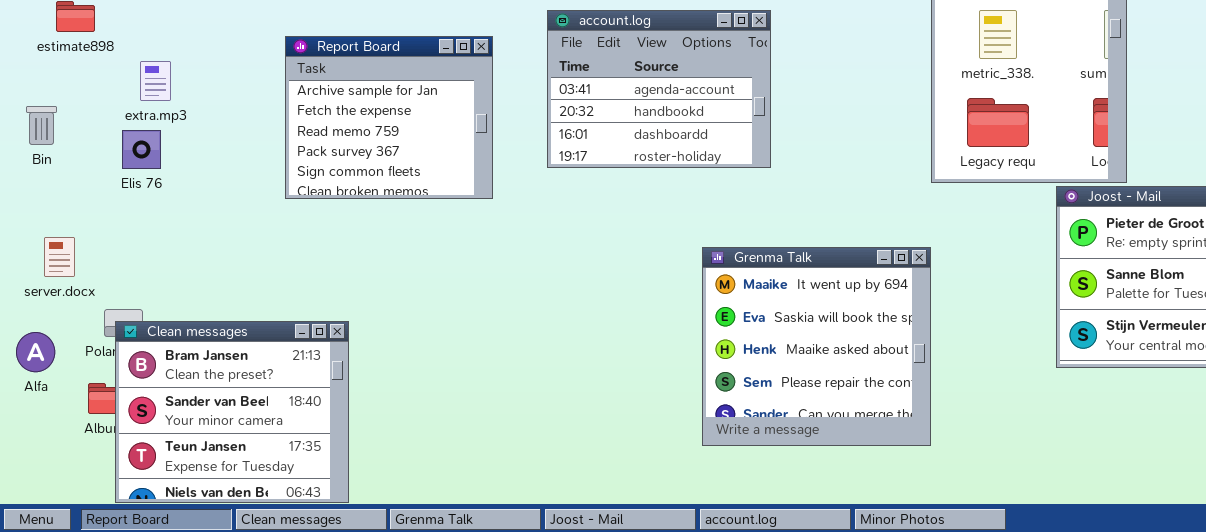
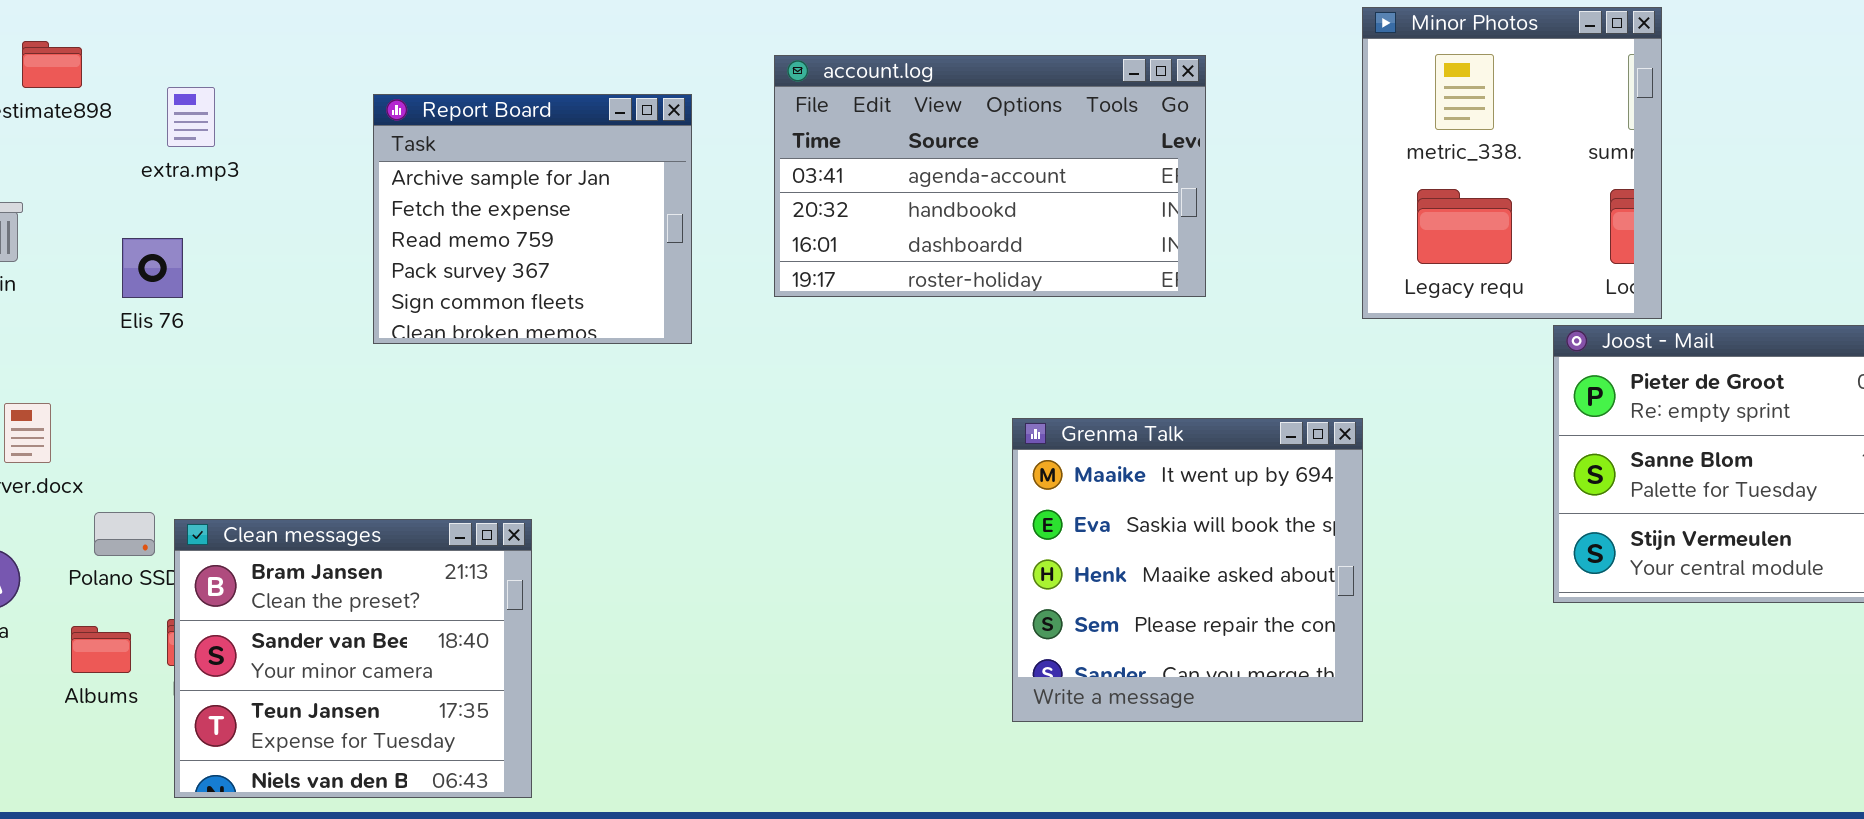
account.log: [547,10,771,168] -> [774,55,1206,297], resized
extra.mp3: [140,61,171,101] -> [167,87,215,147], moved
Clean messages: [115,321,349,503] -> [174,519,532,798], moved

